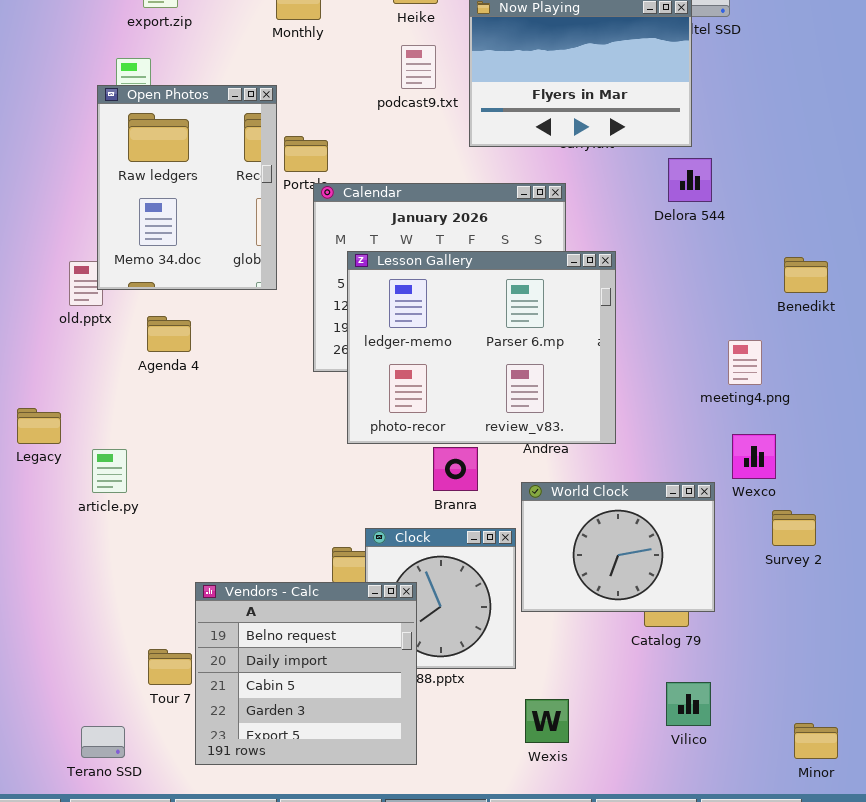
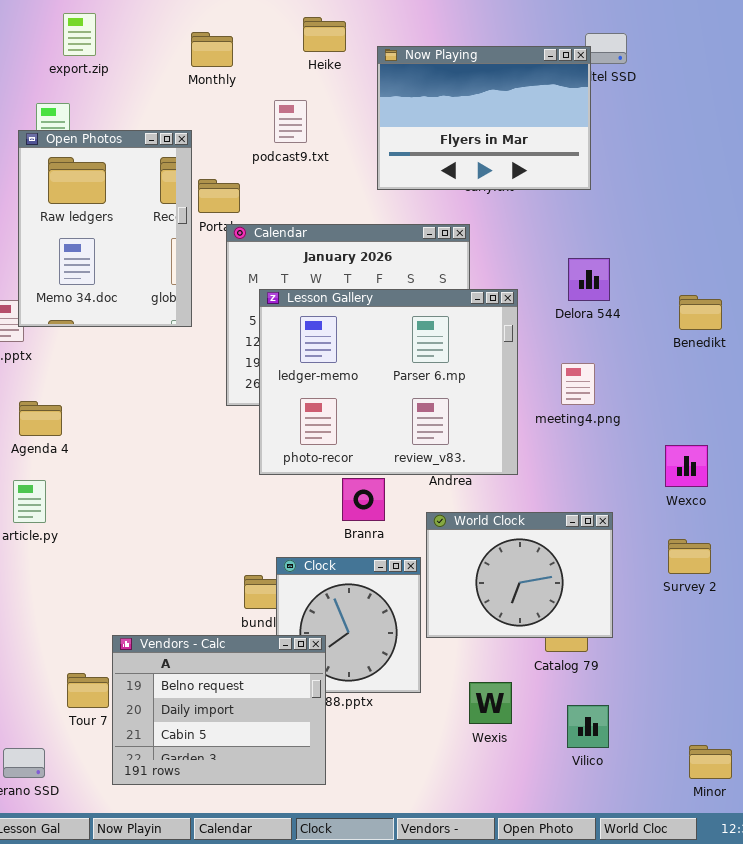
podcast9.txt: [401,45,436,89] -> [274,100,307,143], moved
Delora 544: [668,158,712,202] -> [568,258,610,301], moved
Agenda 4: [147,316,191,352] -> [19,401,62,436], moved
meeting4.png: [728,340,762,385] -> [561,363,595,405], moved
Wexco: [732,434,776,479] -> [665,445,708,487], moved
Vendors - Calc: [195,582,417,765] -> [112,635,326,785], resized
Wexis: [525,699,569,743] -> [469,682,512,724], moved

